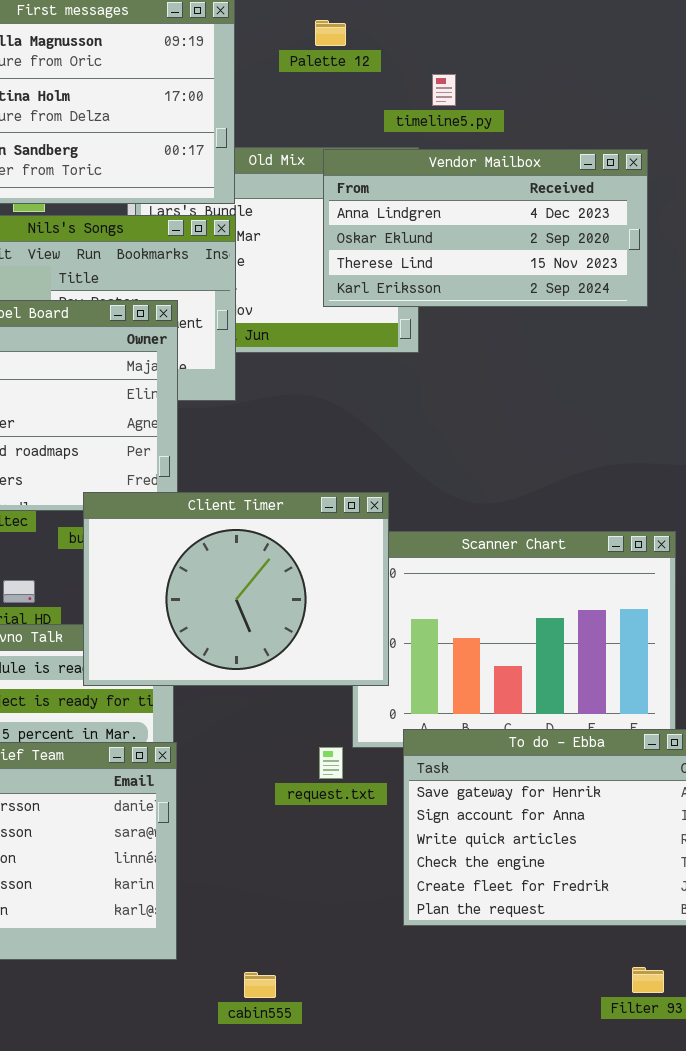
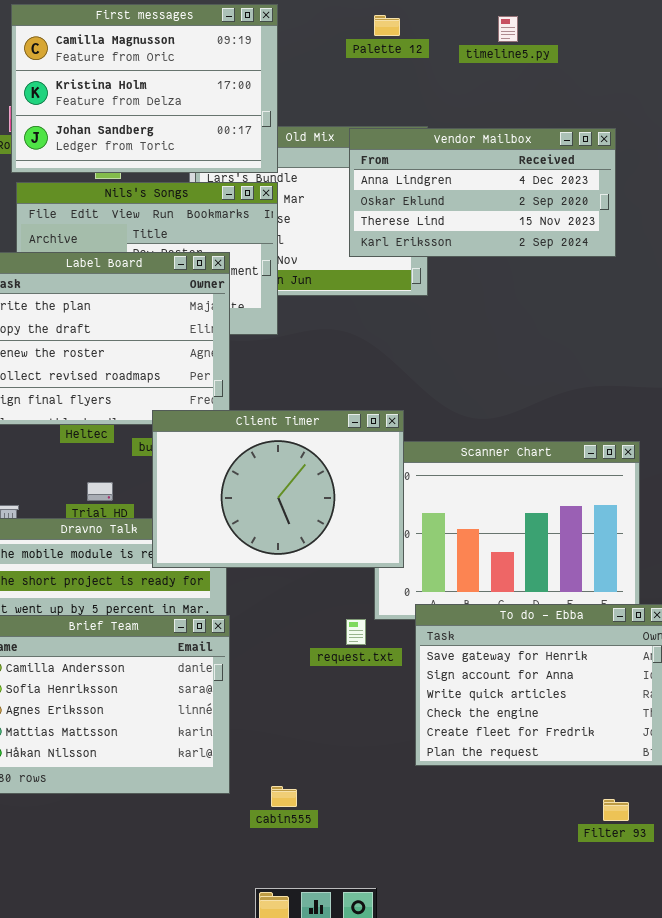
Palette 12: [315,20,346,46] -> [374,15,400,36], moved
timeline5.py: [432,74,456,106] -> [498,16,518,42], moved
cabin555: [244,972,276,998] -> [271,786,297,807], moved

